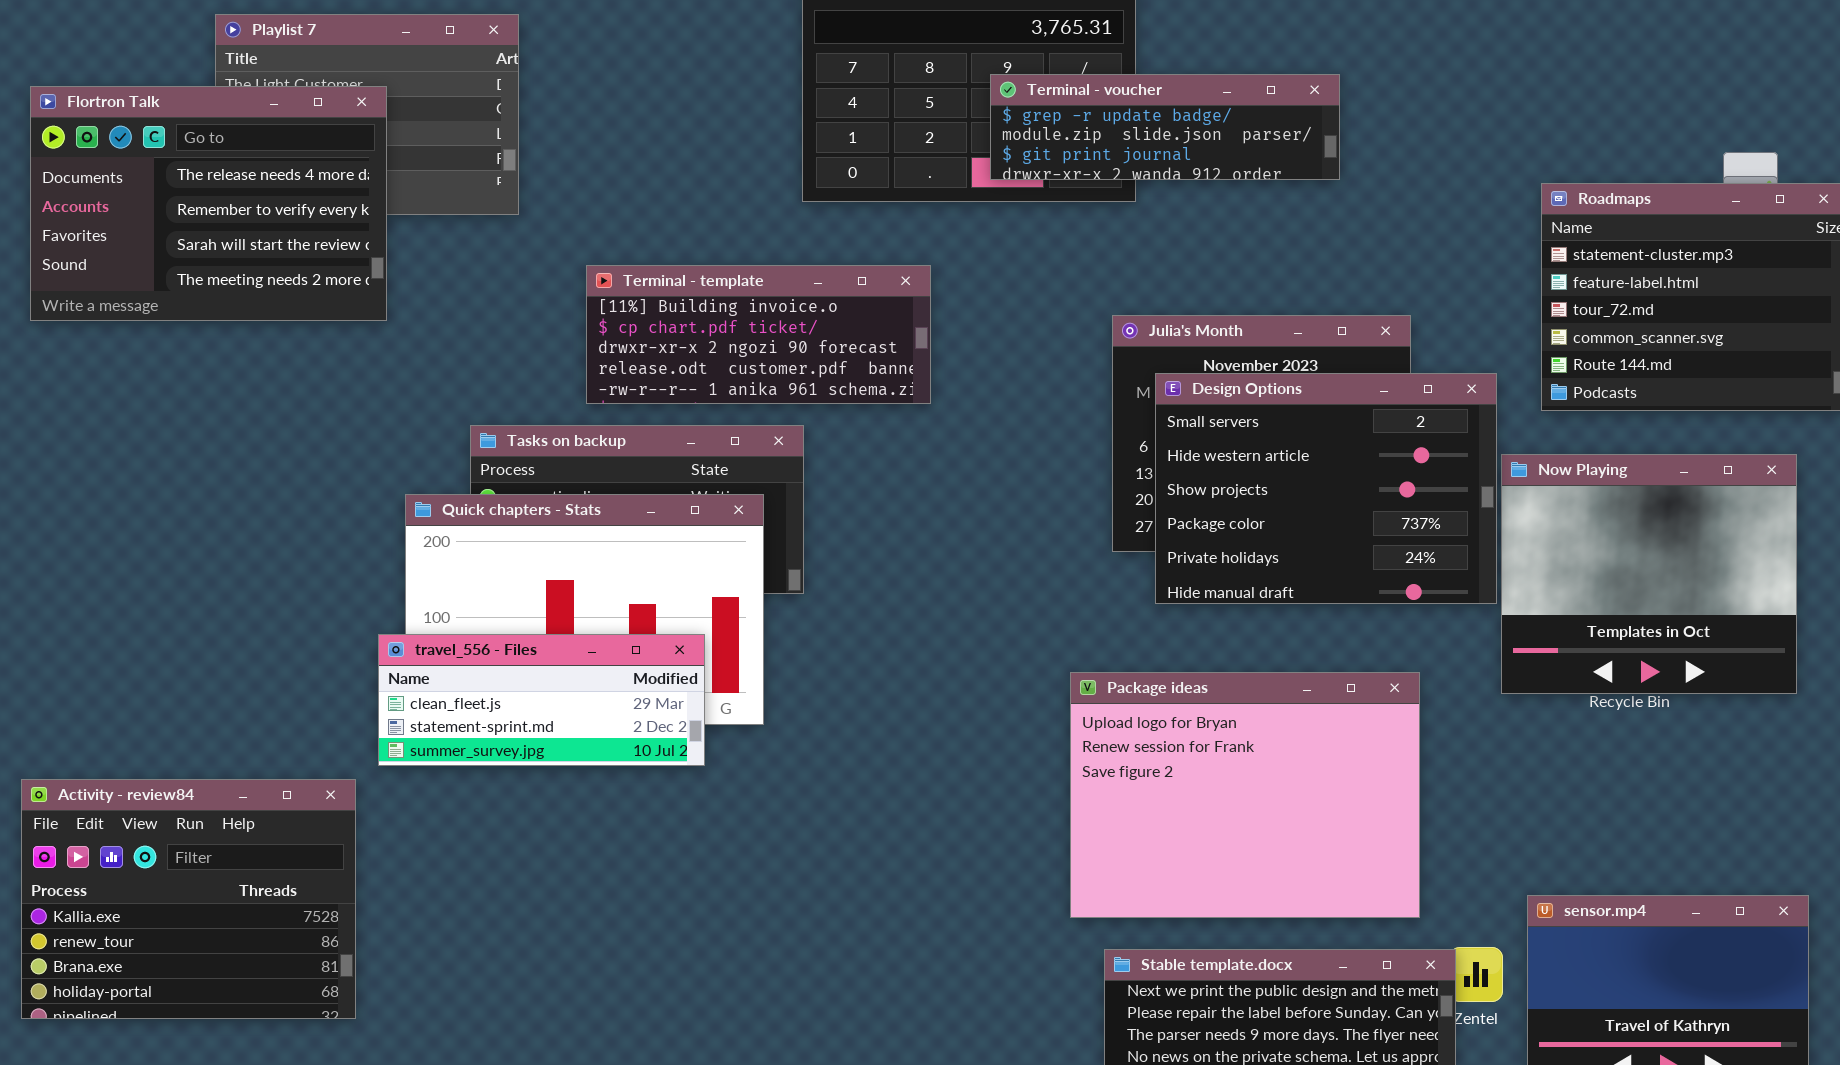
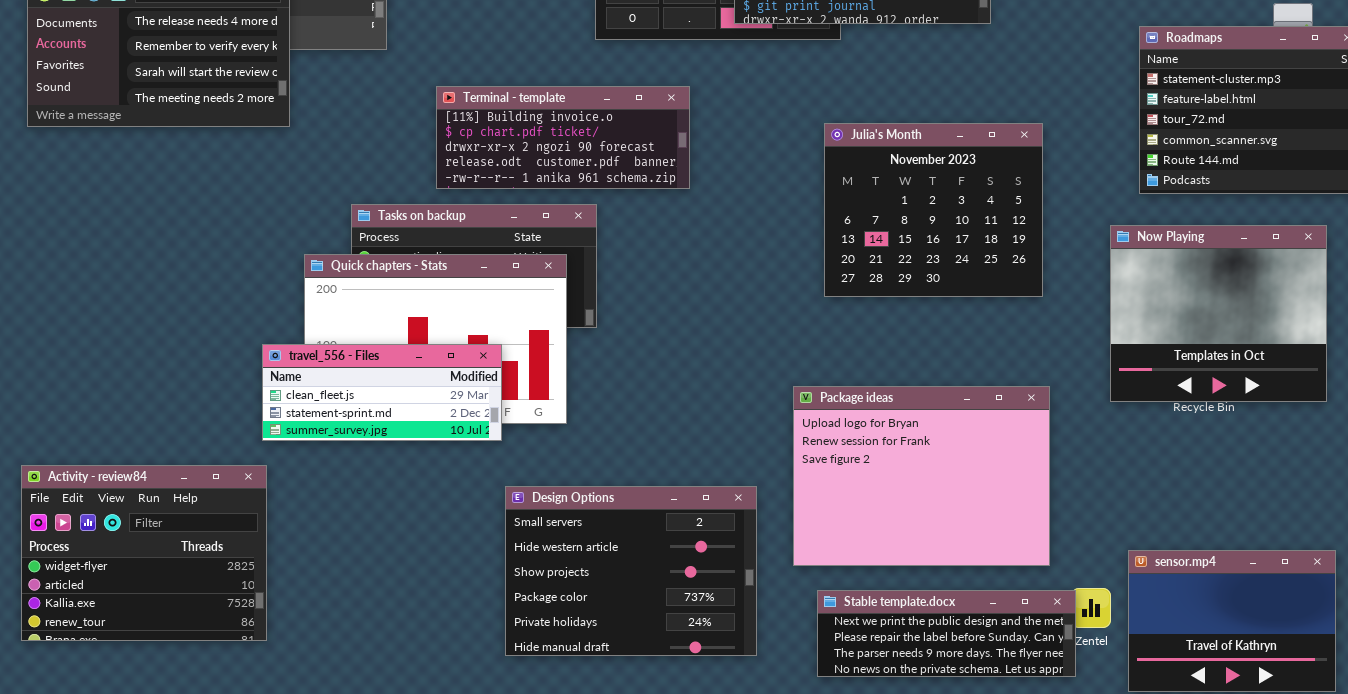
Design Options: [1155,373,1497,604] -> [505,486,757,656], moved
travel_556 - Files: [378,634,705,766] -> [262,344,502,441], moved
Activity - review84: [21,779,356,1019] -> [21,465,267,641], scrolled up 2 rows

